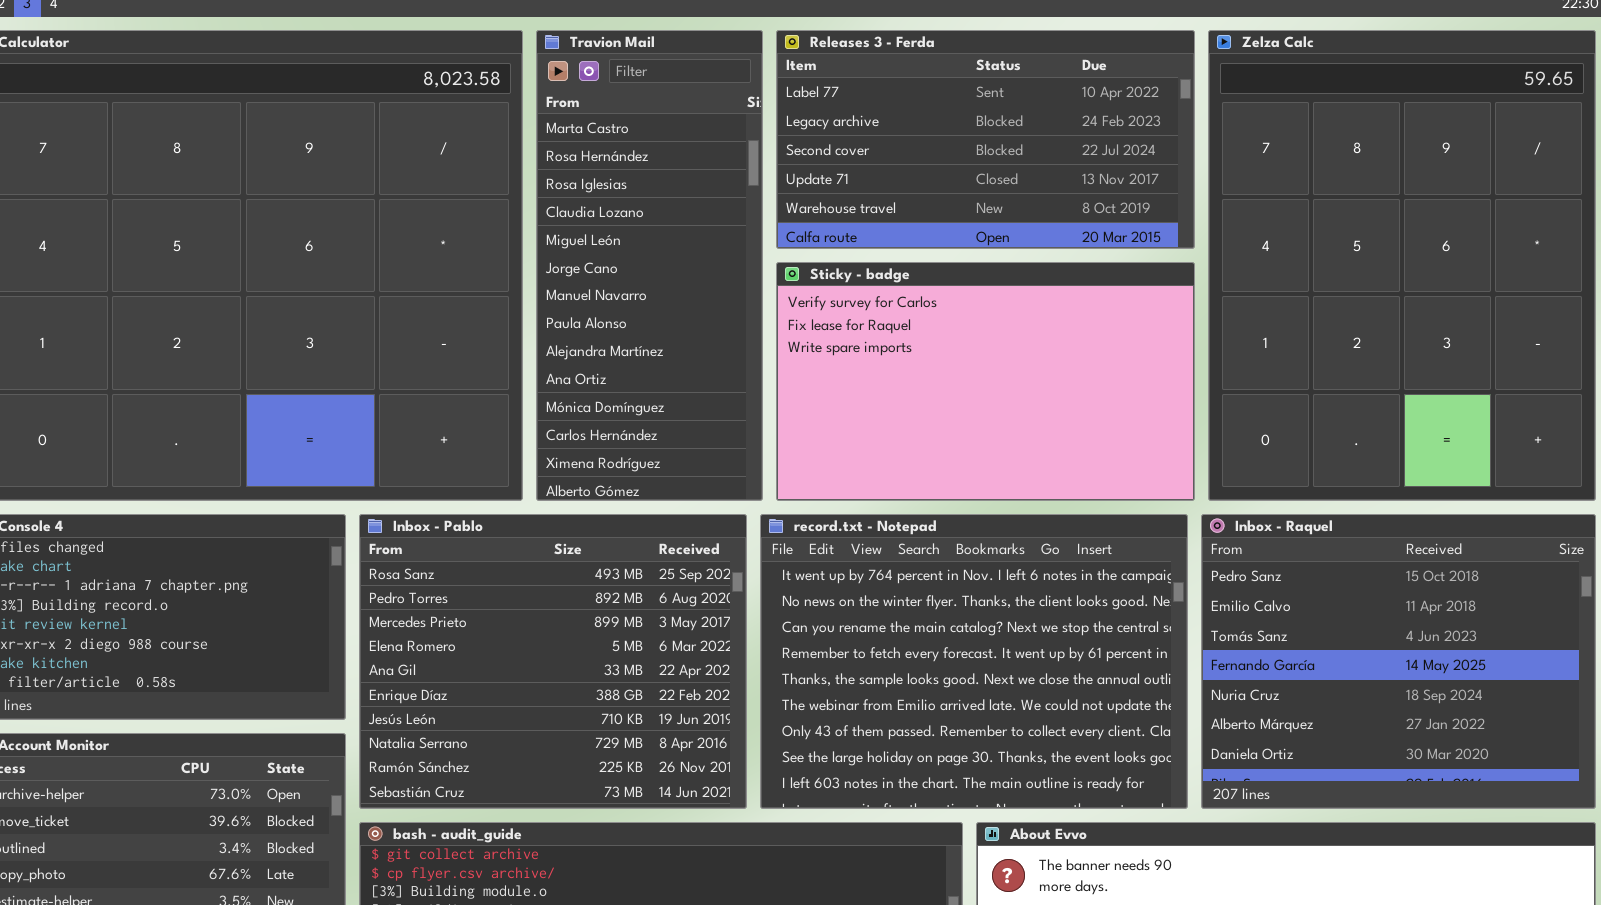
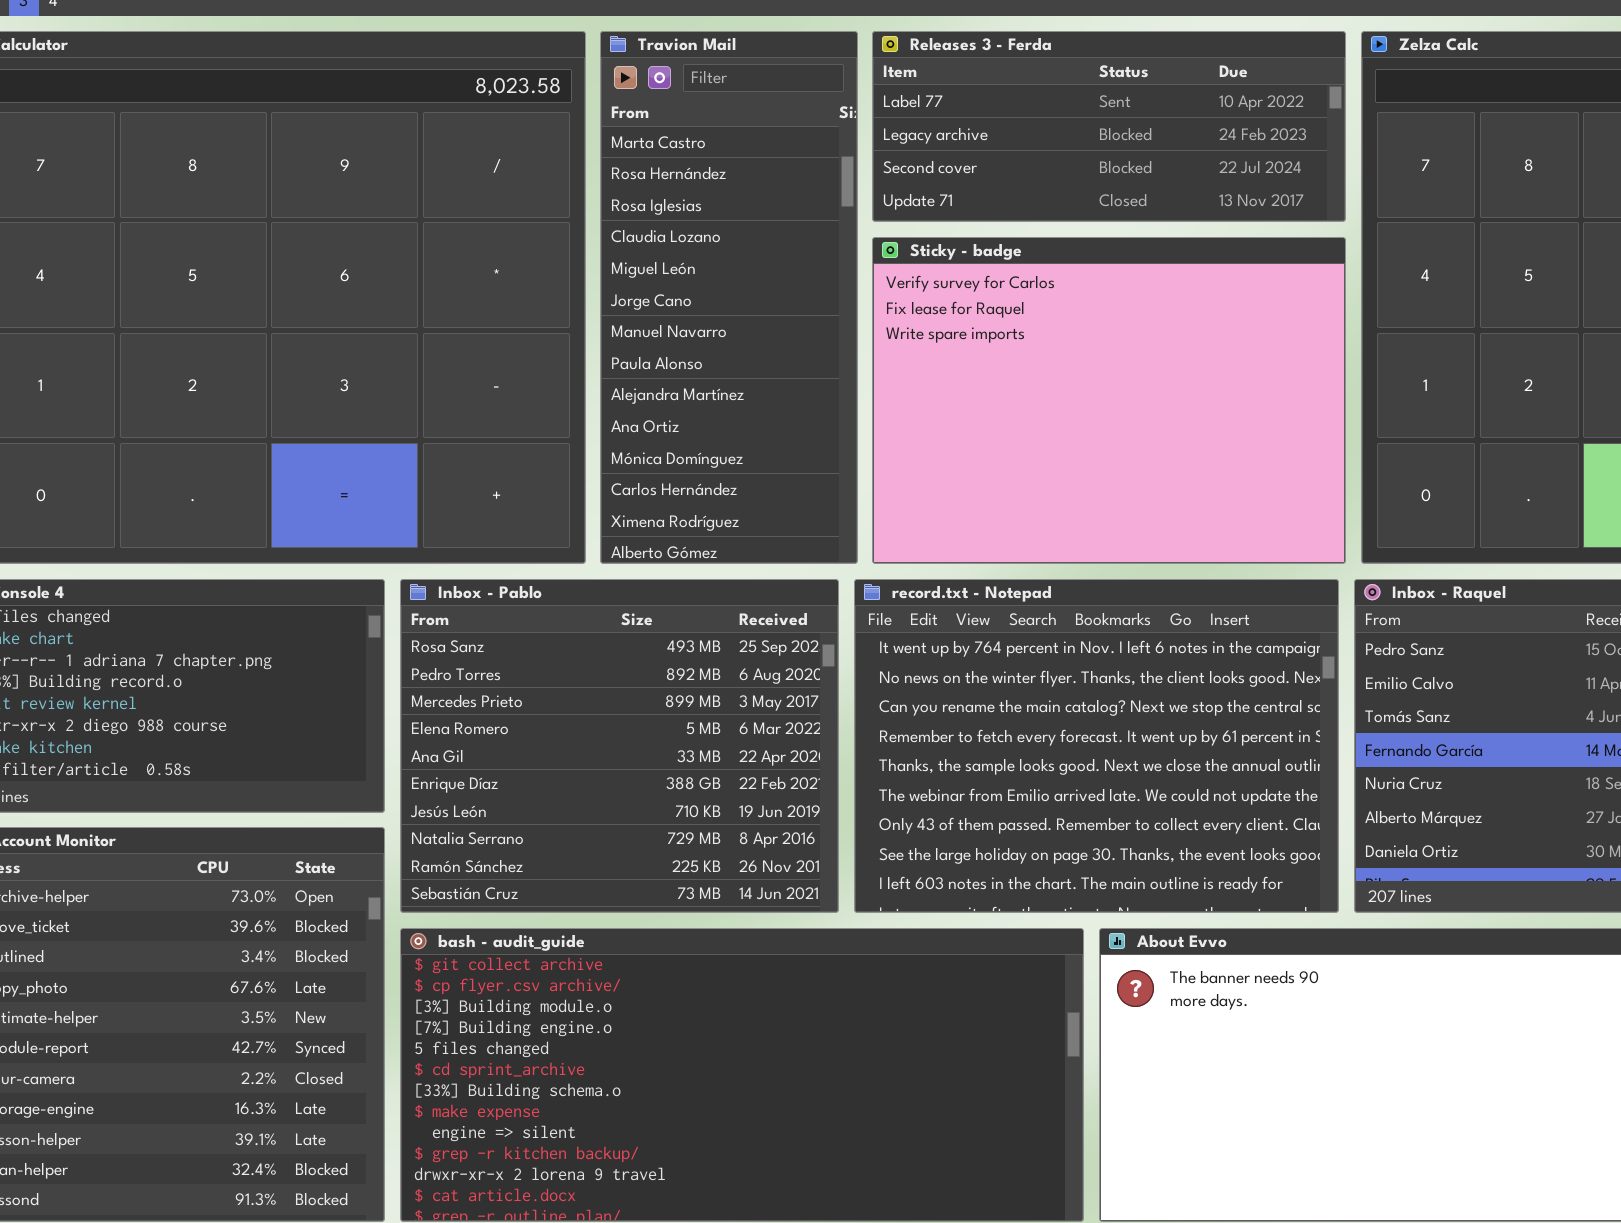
Releases 3 - Ferda: [776,30,1195,249] -> [872,31,1346,222], resized
Sticky - badge: [776,262,1195,501] -> [872,237,1346,564], resized

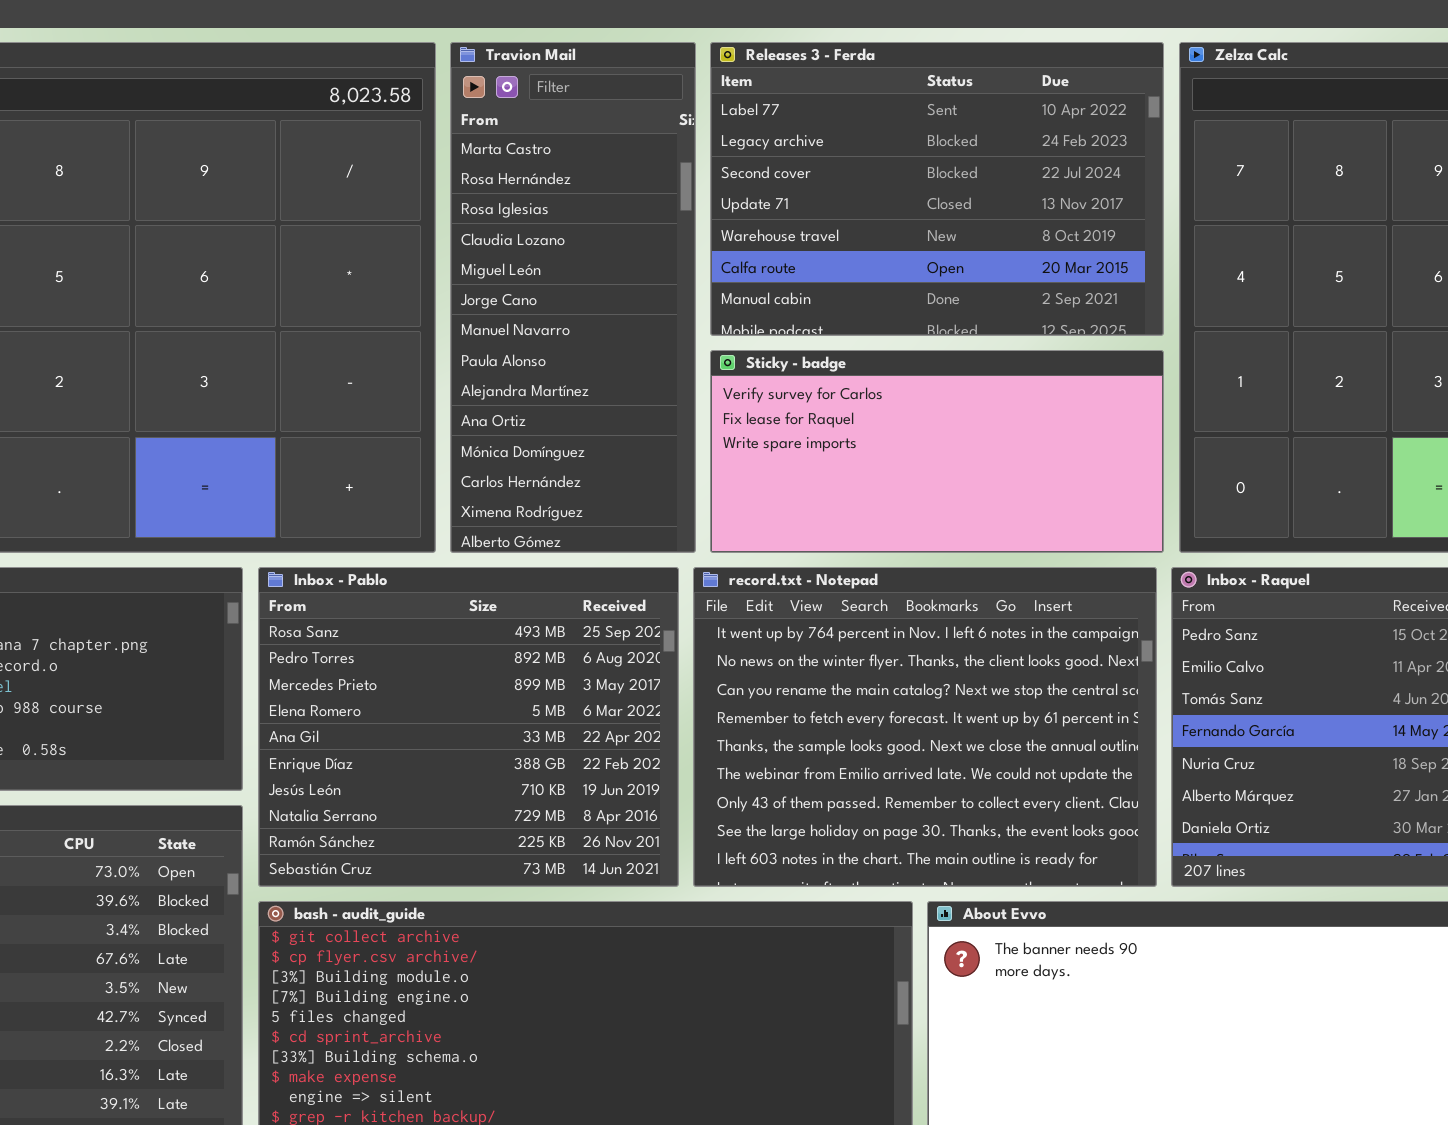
Releases 3 - Ferda: [872,31,1346,222] -> [710,42,1164,336], resized
Sticky - badge: [872,237,1346,564] -> [710,350,1164,553], resized

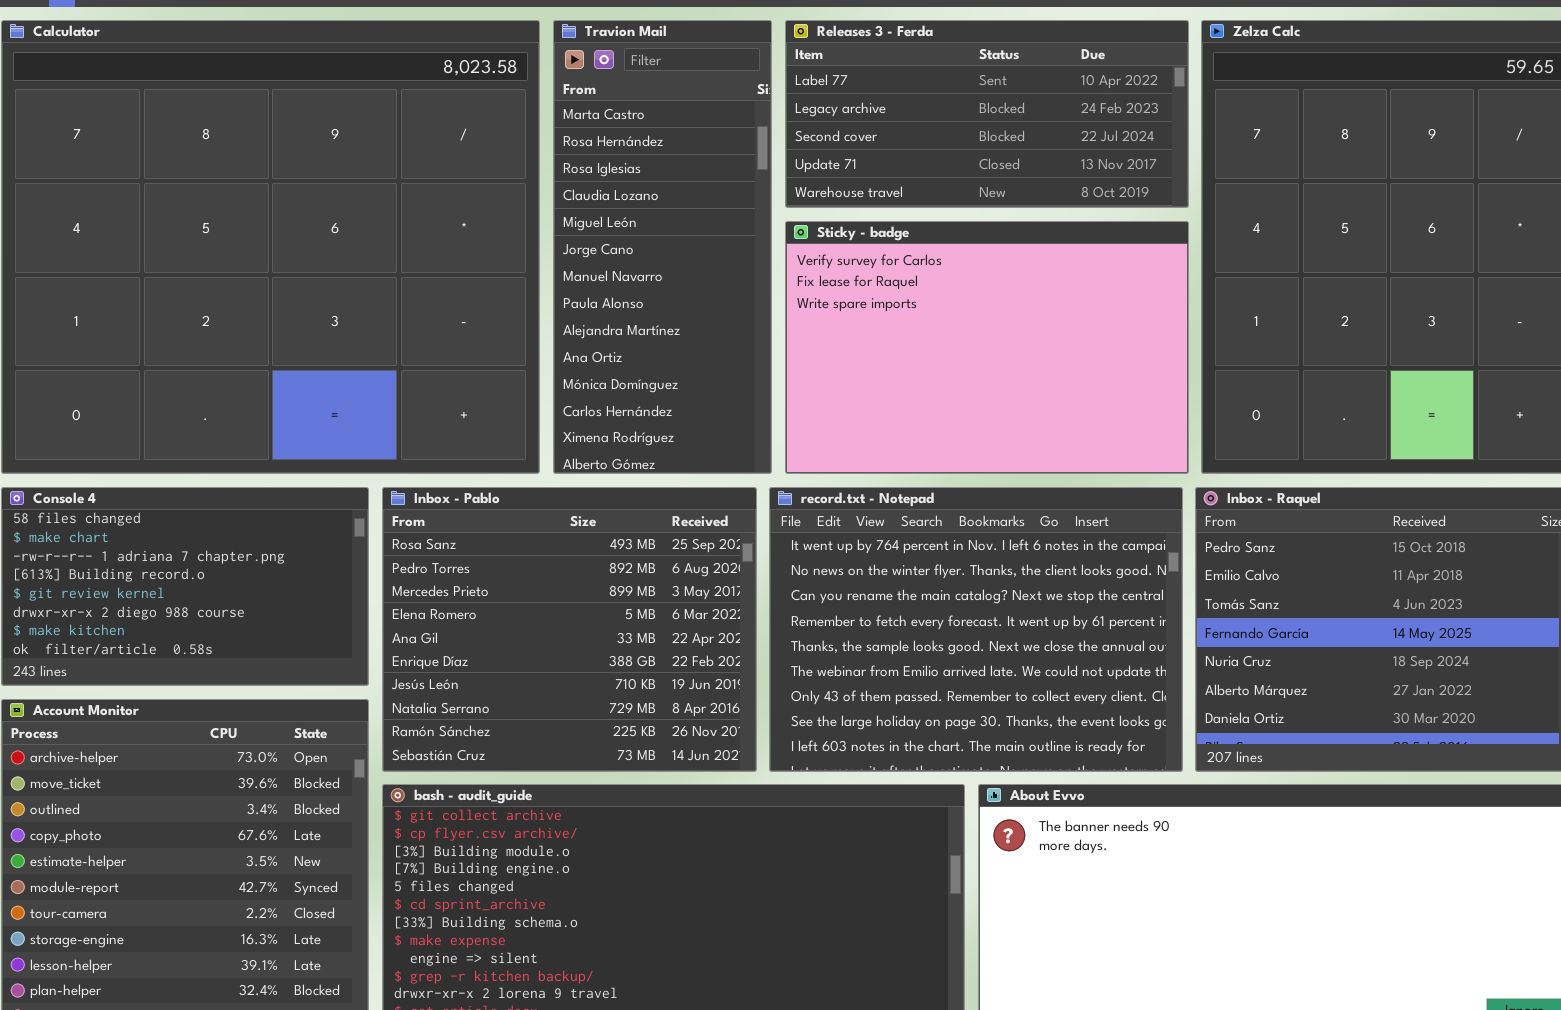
Releases 3 - Ferda: [710,42,1164,336] -> [785,20,1189,208], resized
Sticky - badge: [710,350,1164,553] -> [785,221,1189,474], resized

